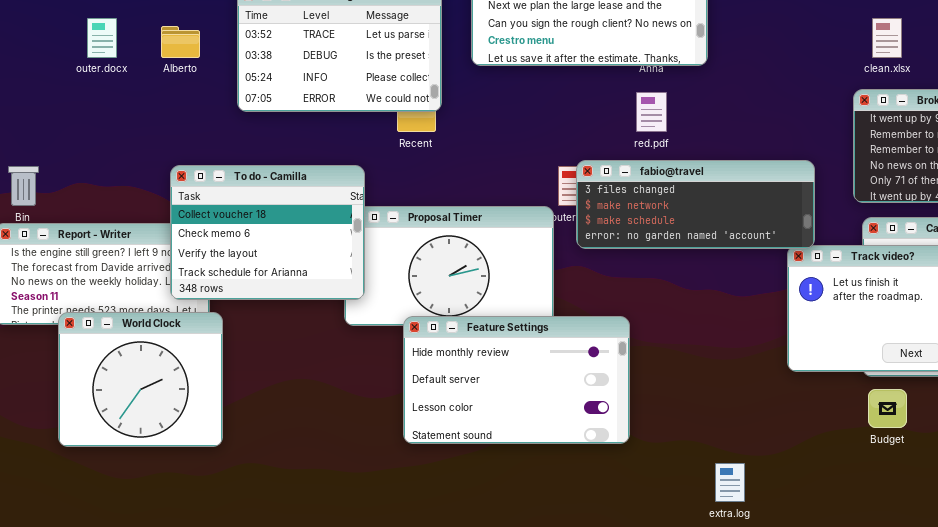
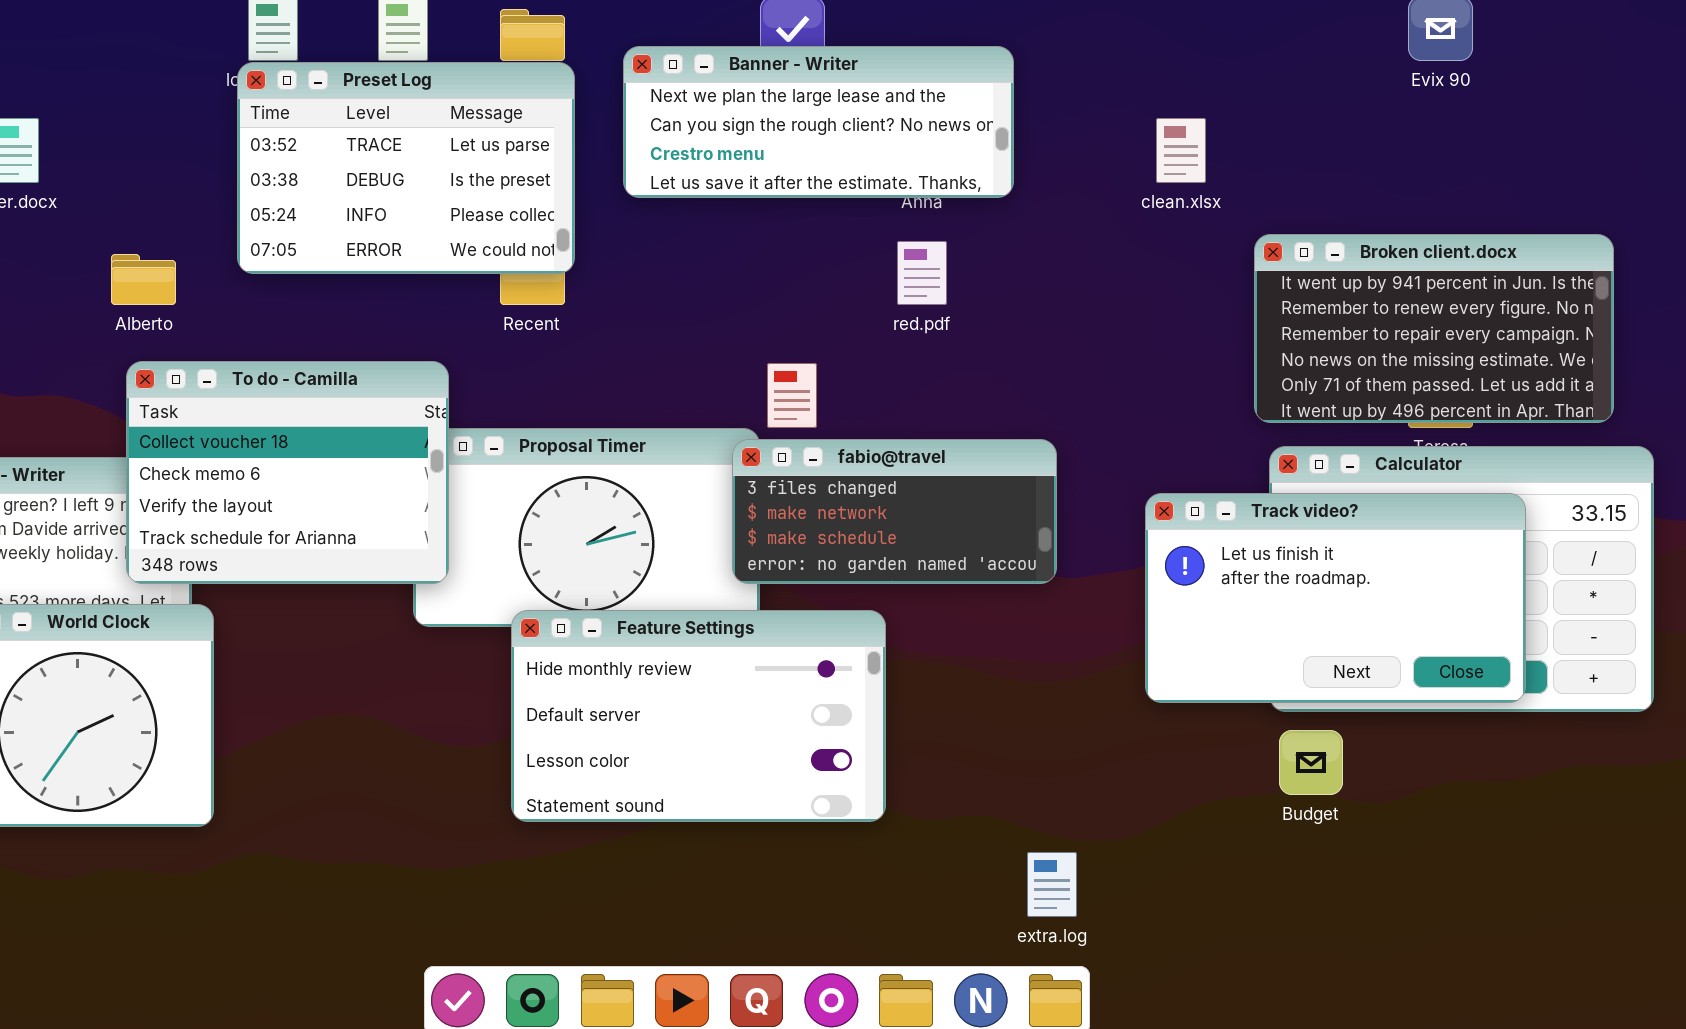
clean.xlsx: [872,18,902,58] -> [1156,118,1206,183], moved
Alberto: [161,26,200,58] -> [111,254,176,305], moved
fabio@travel: [576,160,815,249] -> [732,439,1057,584], moved, resized

